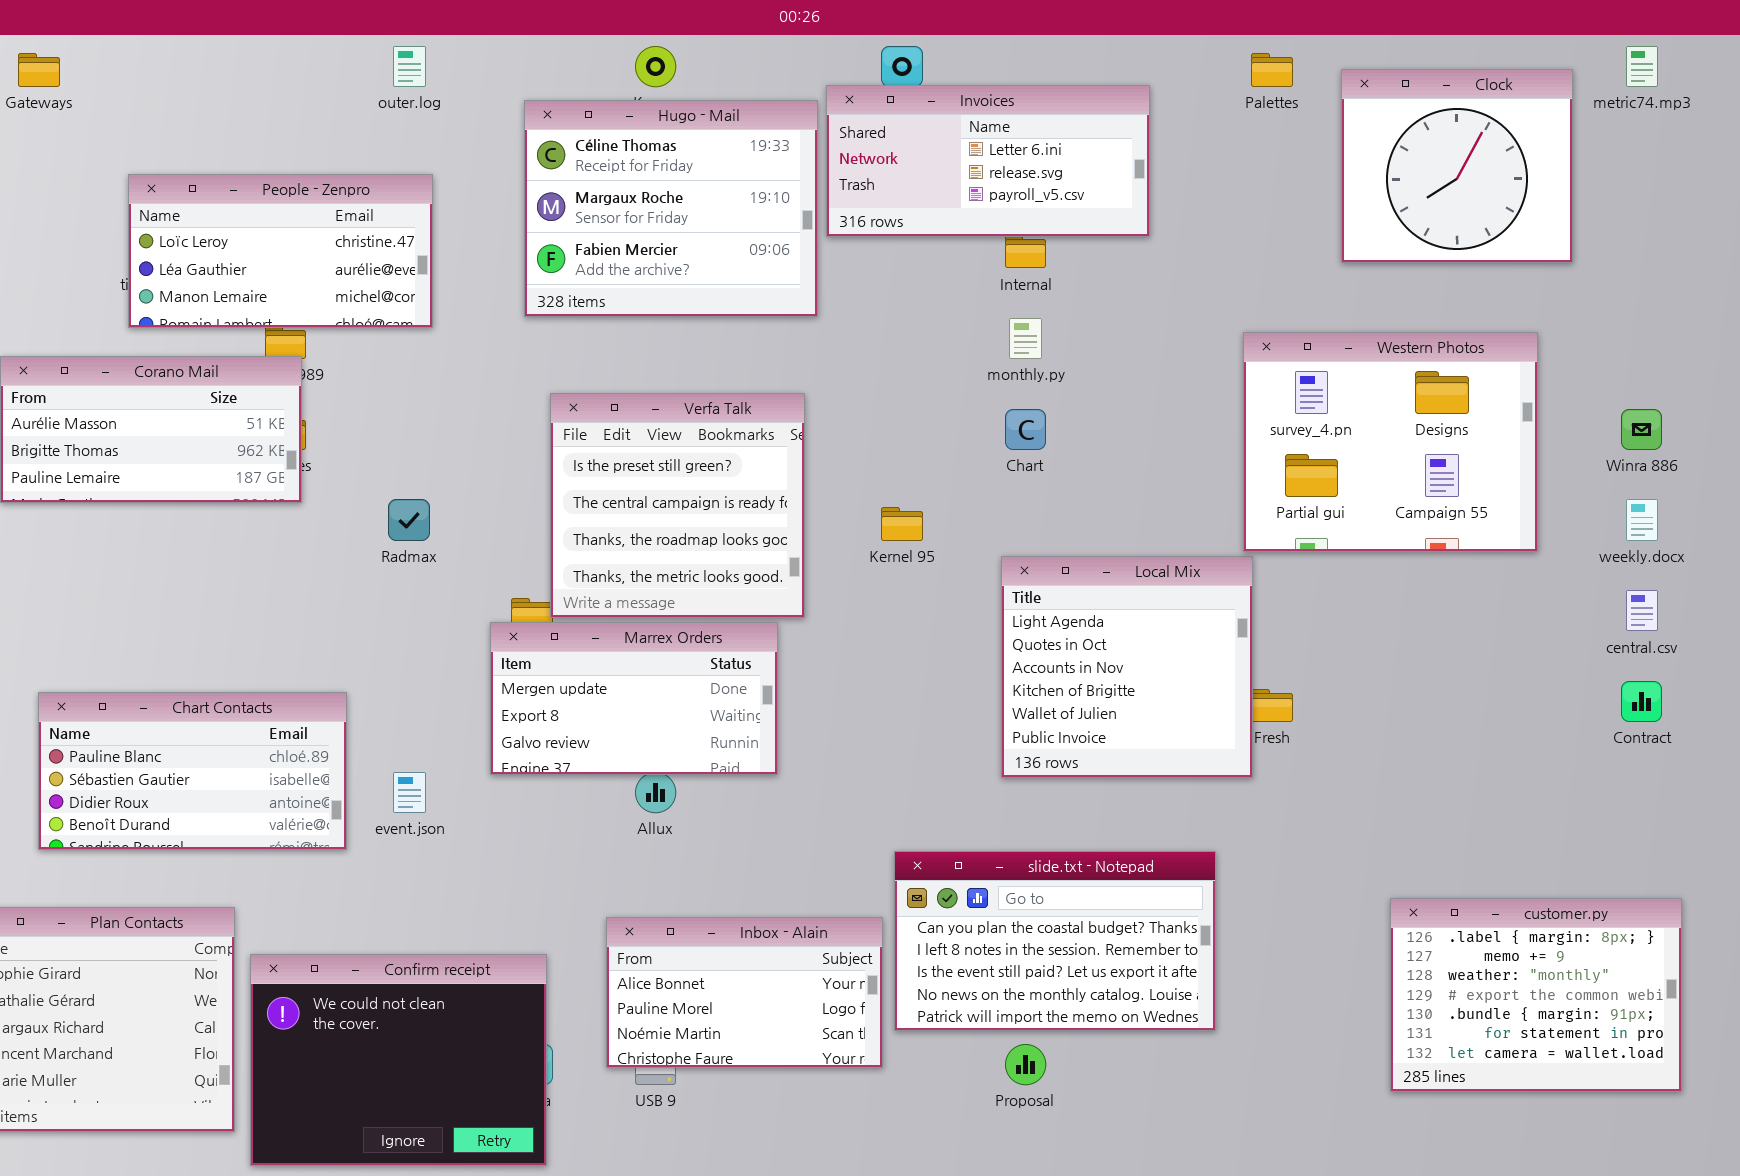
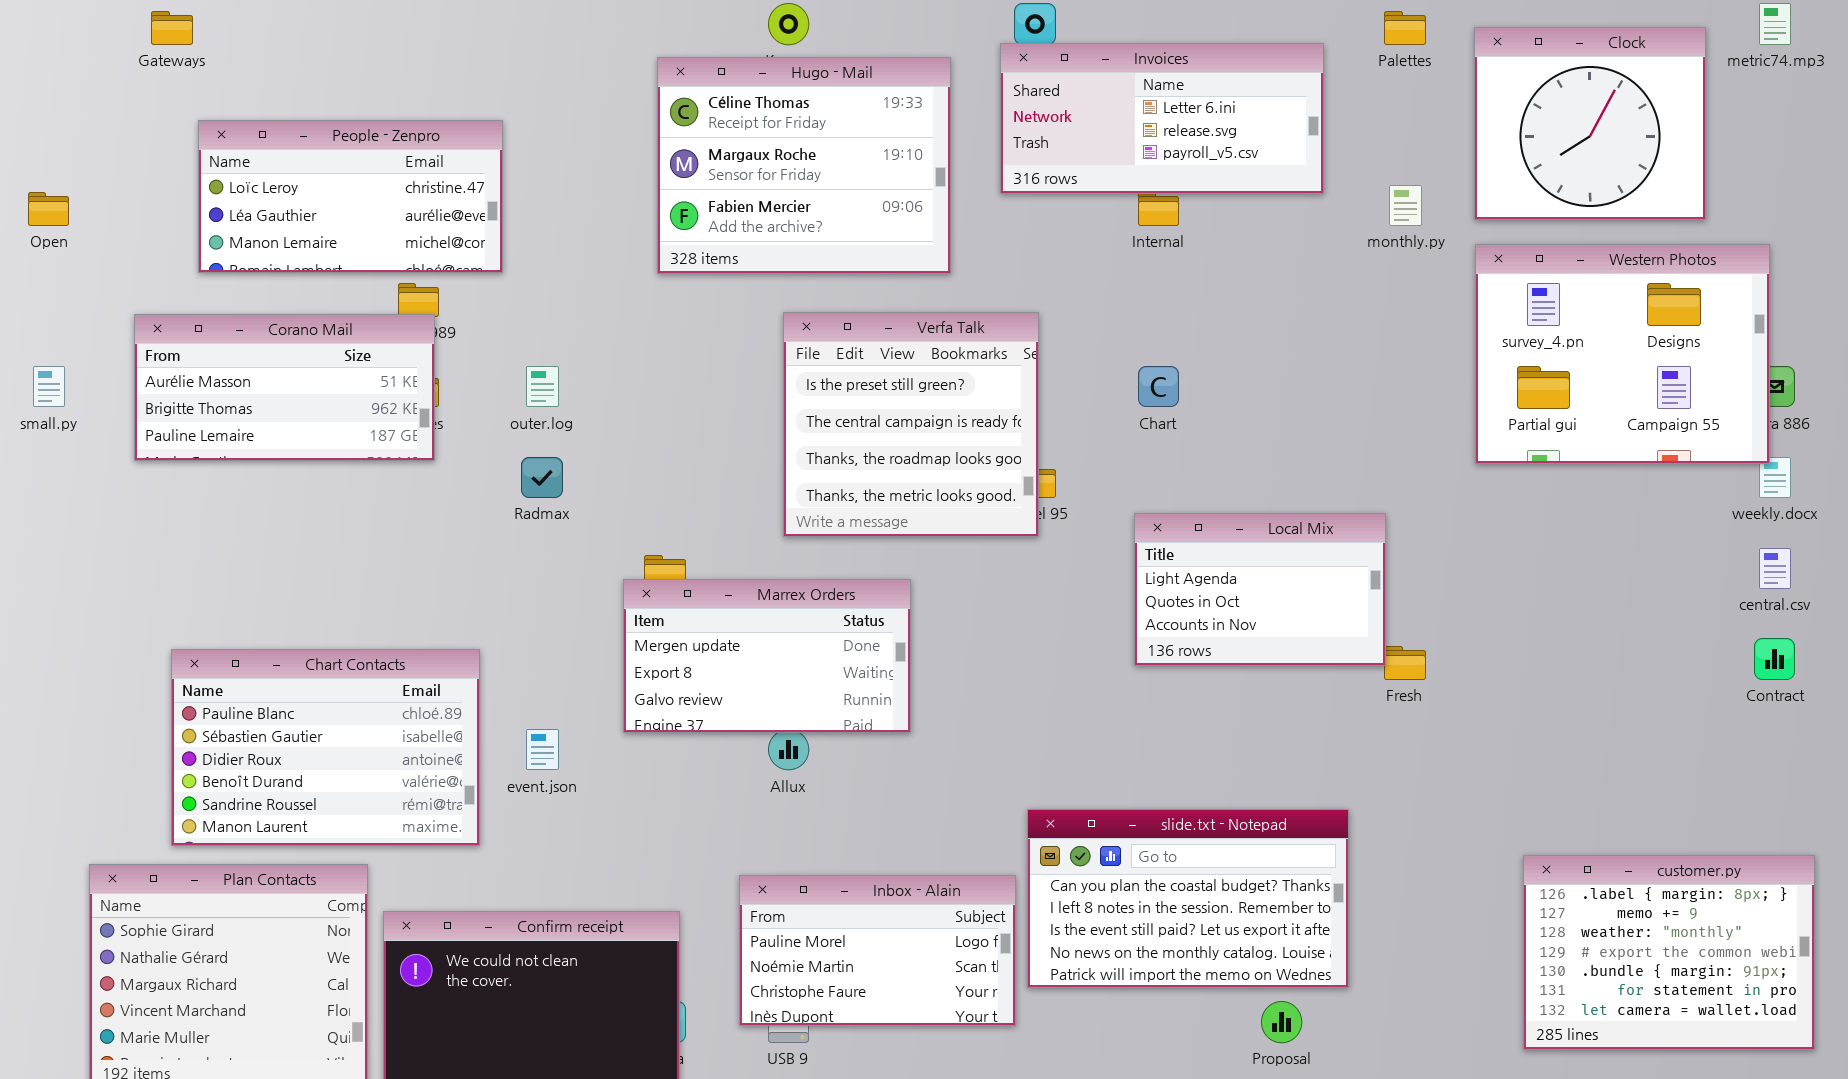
outer.log: [393,46,426,87] -> [526,366,559,407], moved
Invoices: [826,85,1150,237] -> [1000,43,1324,194], moved
People - Zenpro: [128,174,433,328] -> [198,120,503,273], moved
monthly.py: [1009,318,1042,359] -> [1389,185,1422,226], moved
Western Photos: [1243,332,1538,552] -> [1475,244,1770,464], moved
Verfa Talk: [550,393,805,618] -> [783,312,1039,537], moved
Local Mix: [1001,556,1253,778] -> [1134,513,1386,666], resized
Chart Contacts: [38,692,347,850] -> [171,649,480,846], resized
Inbox - Alain: [606,917,883,1068] -> [739,875,1016,1026], scrolled down 1 row
Proposal: [1005,1044,1046,1085] -> [1261,1001,1302,1043], moved

